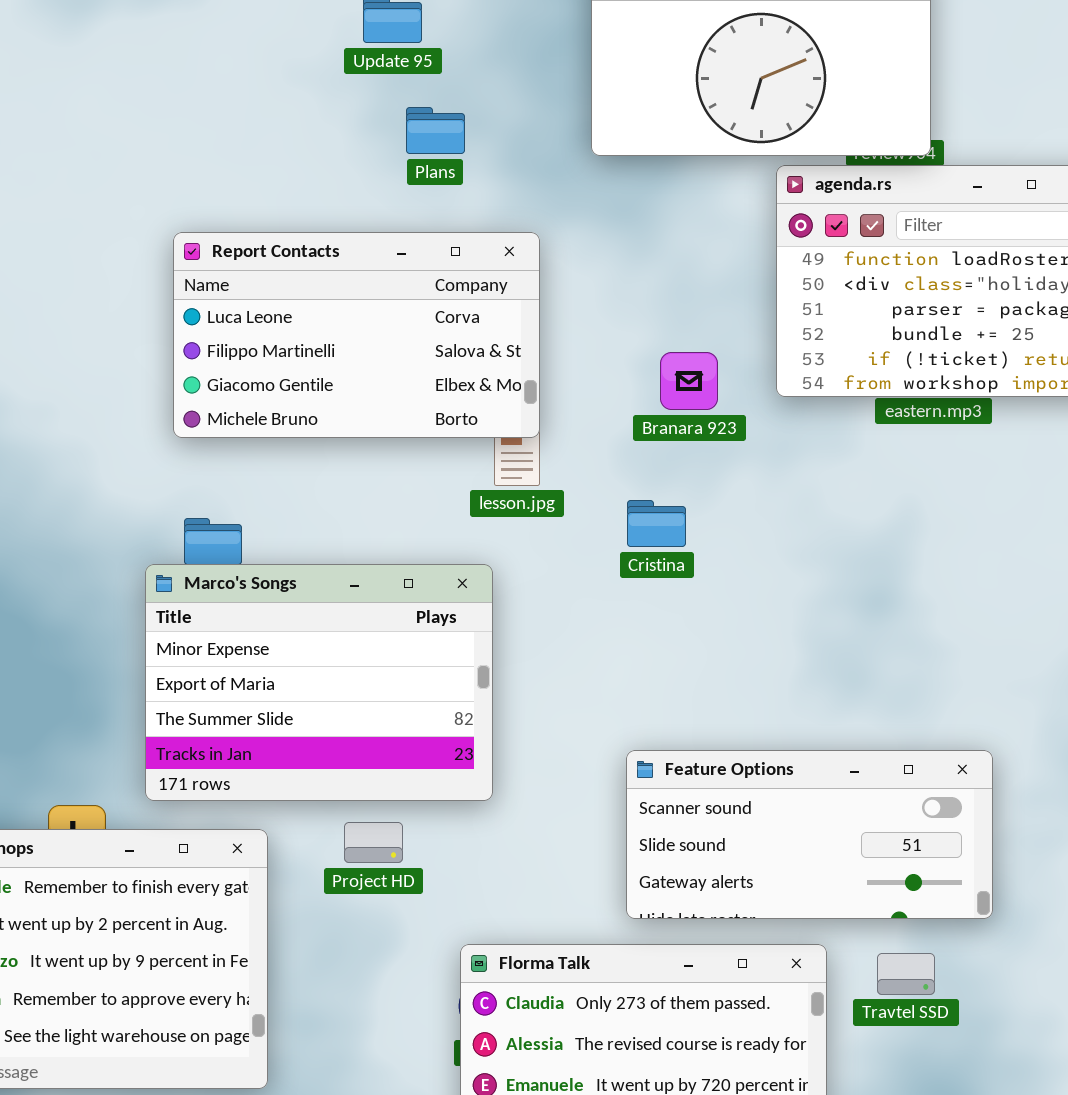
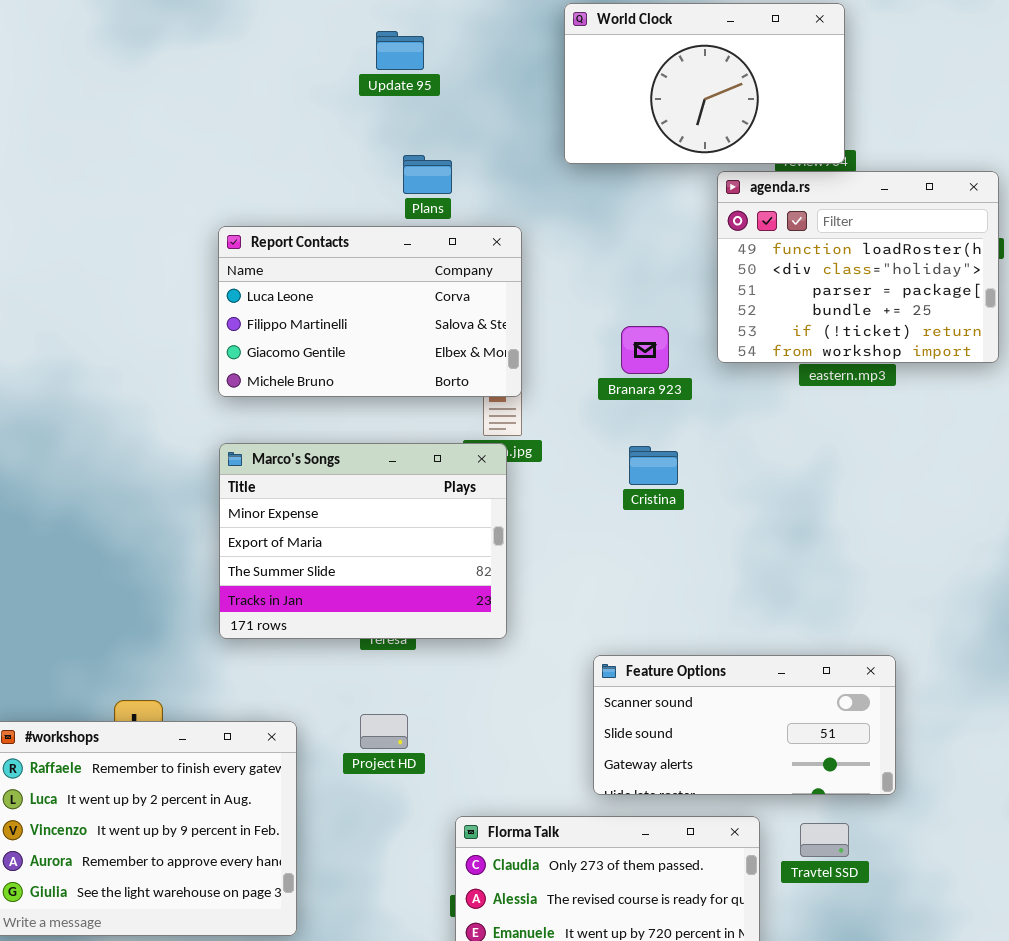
Plans: [406,107,465,154] -> [403,155,452,194], moved
Cristina: [627,500,686,547] -> [629,446,678,485], moved
Marco's Songs: [145,564,493,801] -> [219,443,507,639], moved

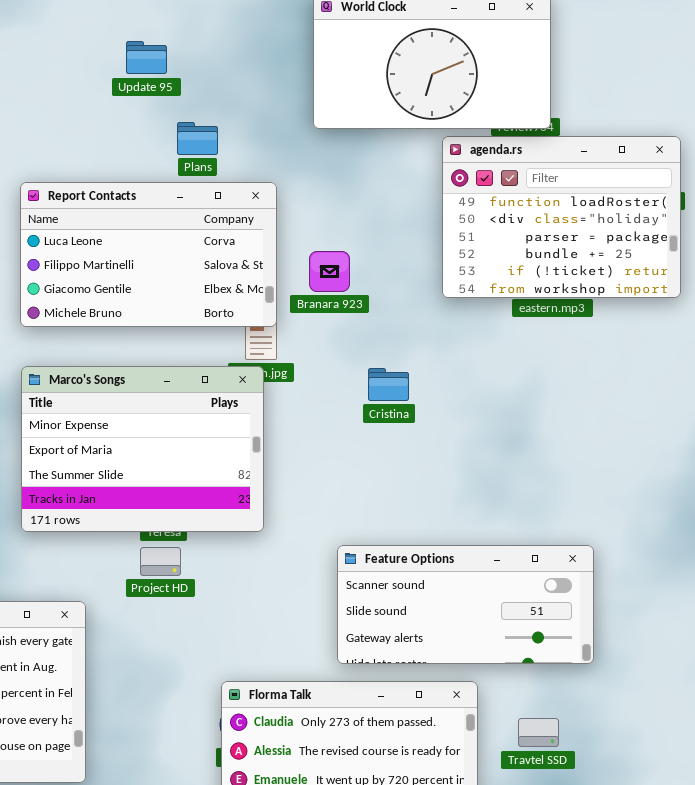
Update 95: [376,31,424,70] -> [126,41,167,74], moved
Branara 923: [621,326,669,374] -> [309,251,350,292], moved
Project HD: [360,714,408,749] -> [140,547,181,576], moved
Travtel SSD: [800,823,849,857] -> [518,718,559,747], moved

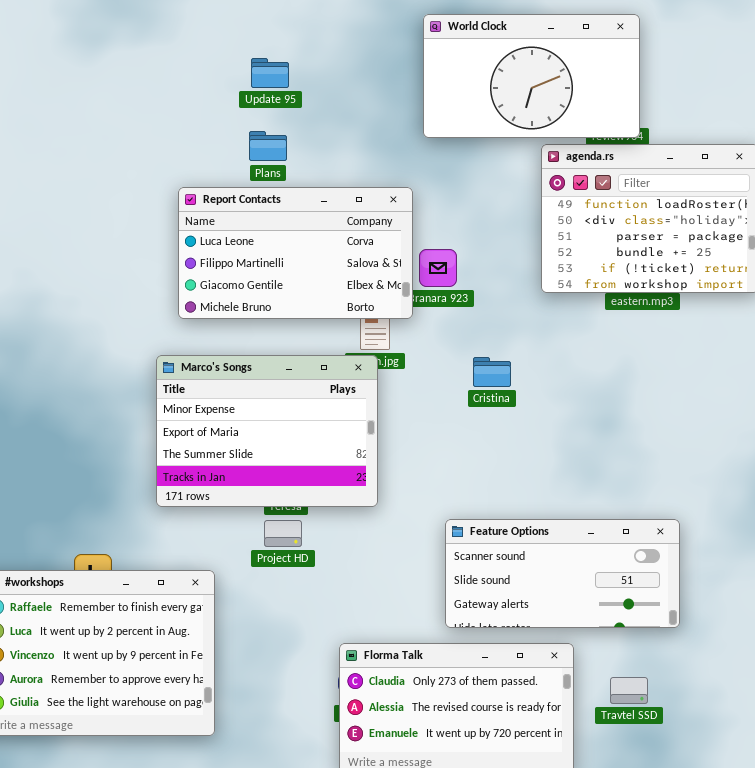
Plans: [177,122,218,155] -> [249,131,287,161], moved
Report Contacts: [20,182,277,327] -> [178,187,413,319], moved

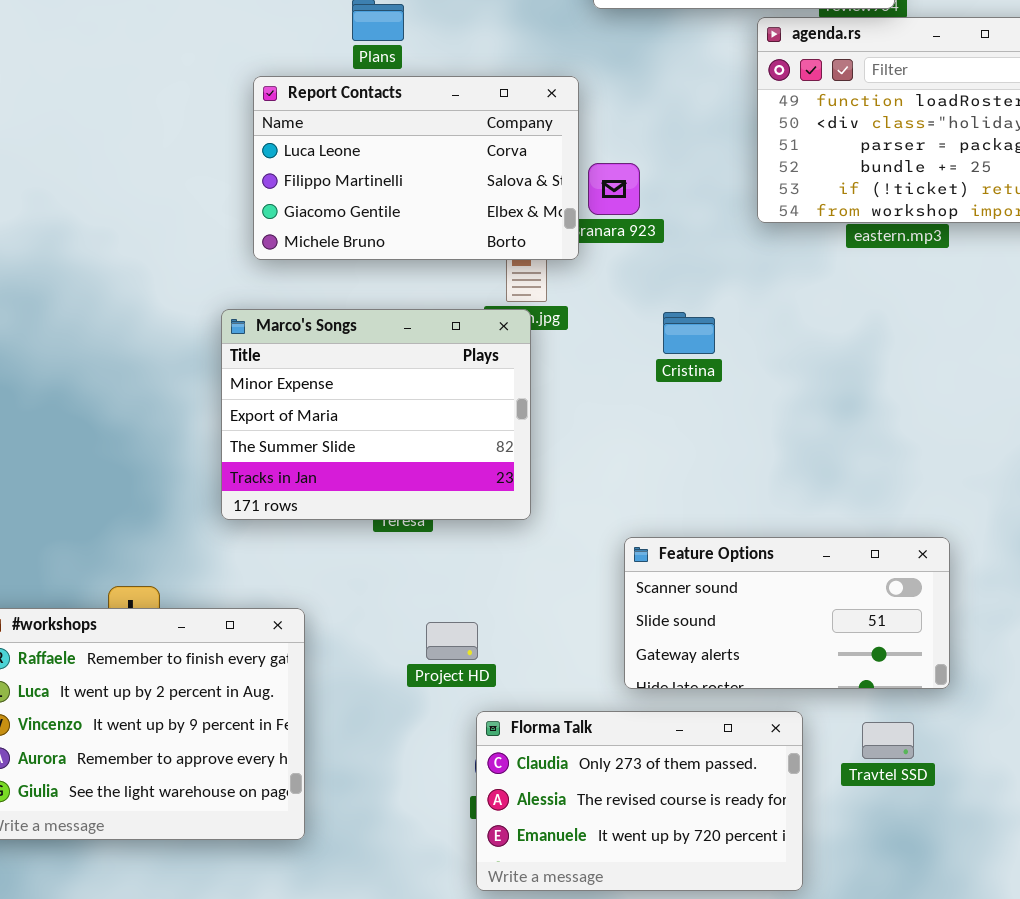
Project HD: [264,520,302,547] -> [426,622,478,660], moved
Travtel SSD: [610,677,648,704] -> [862,722,914,759], moved

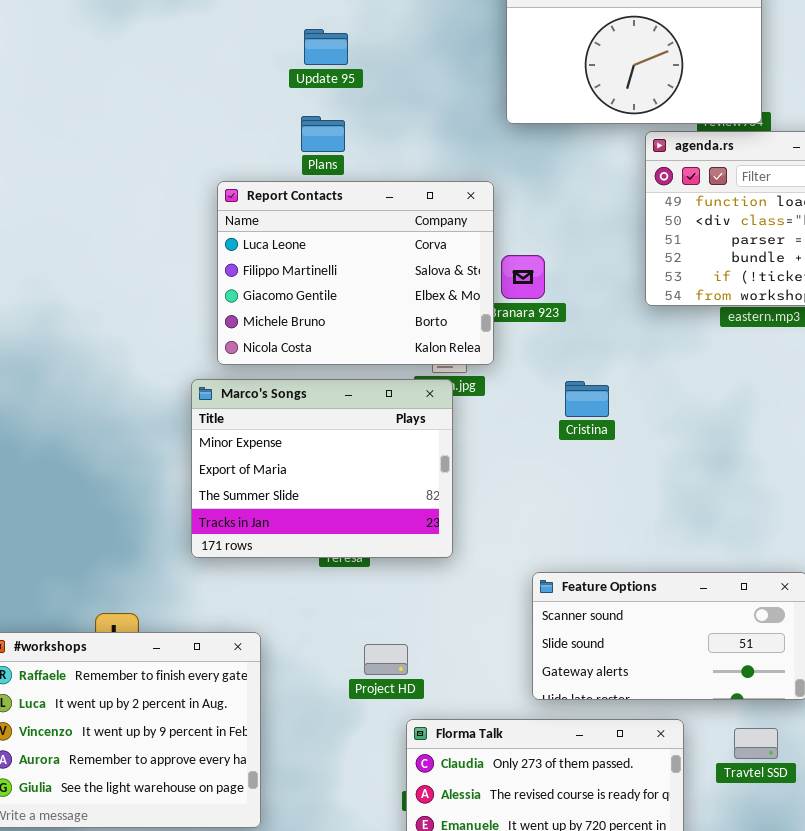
Report Contacts: [253,76,579,260] -> [217,181,494,365], resized

